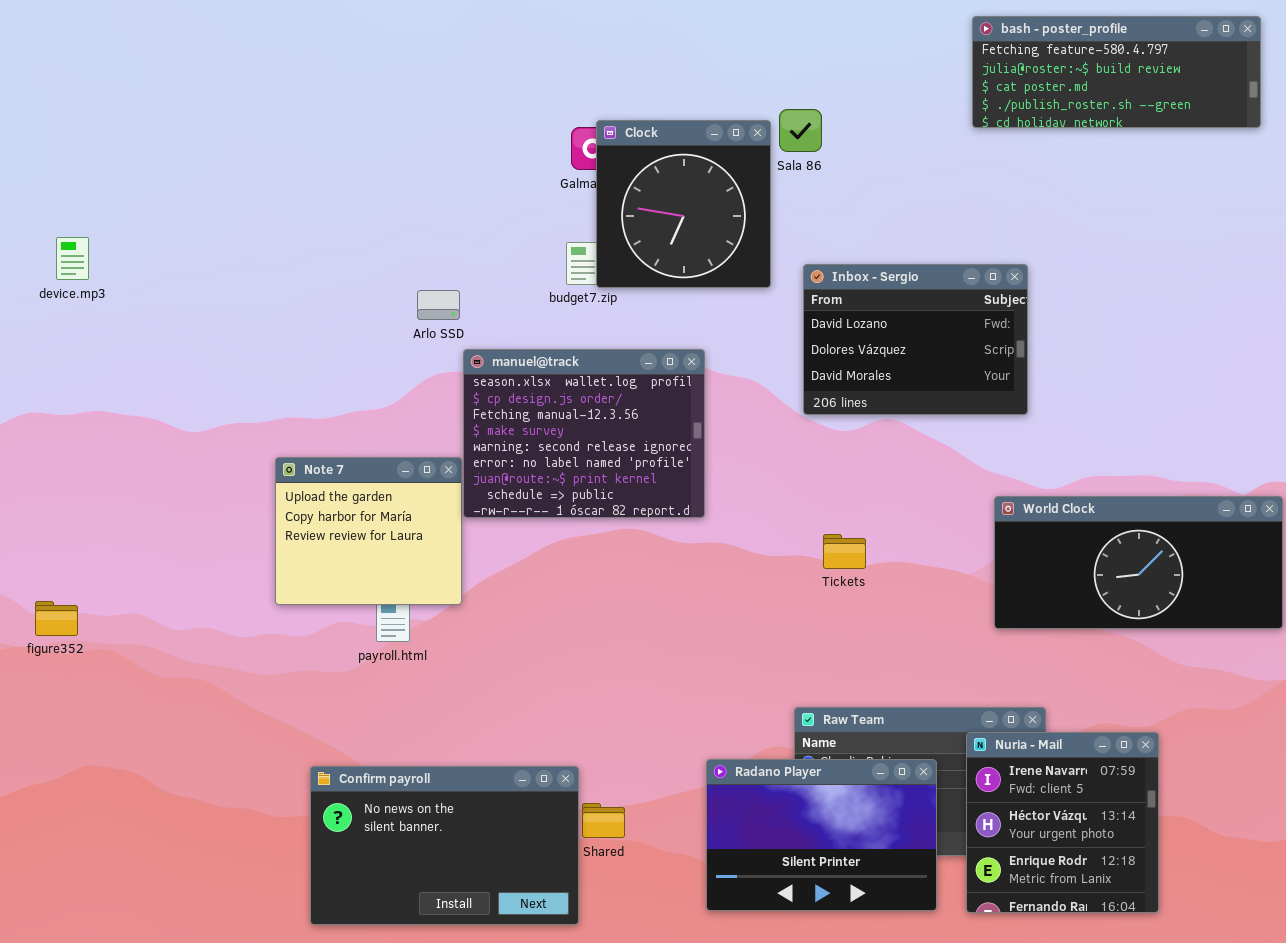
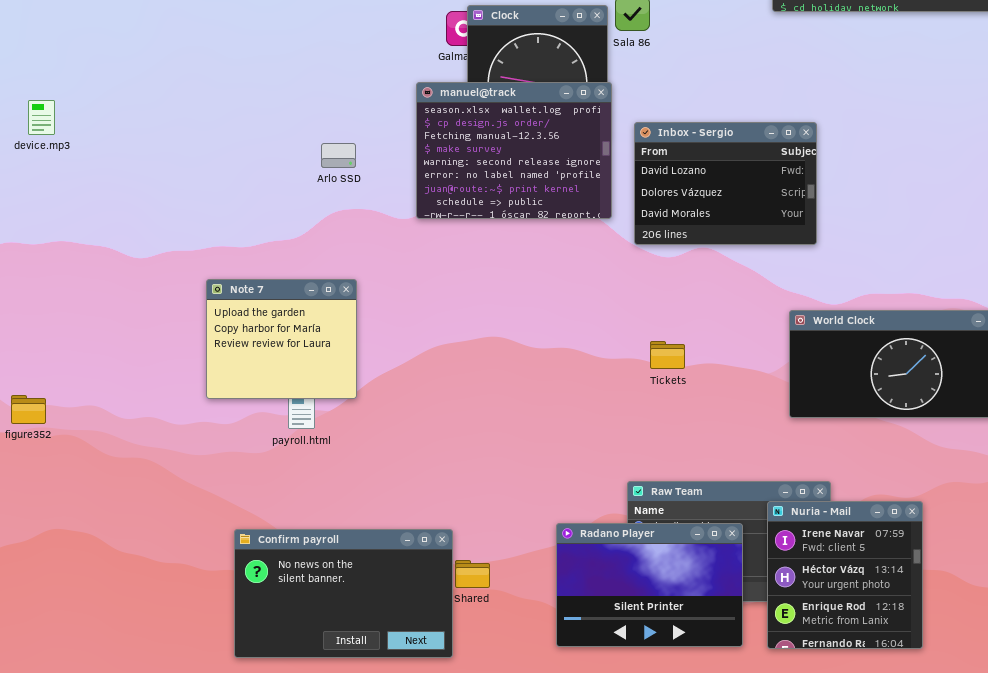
manuel@track: [463,349,705,518] -> [416,82,612,219], moved

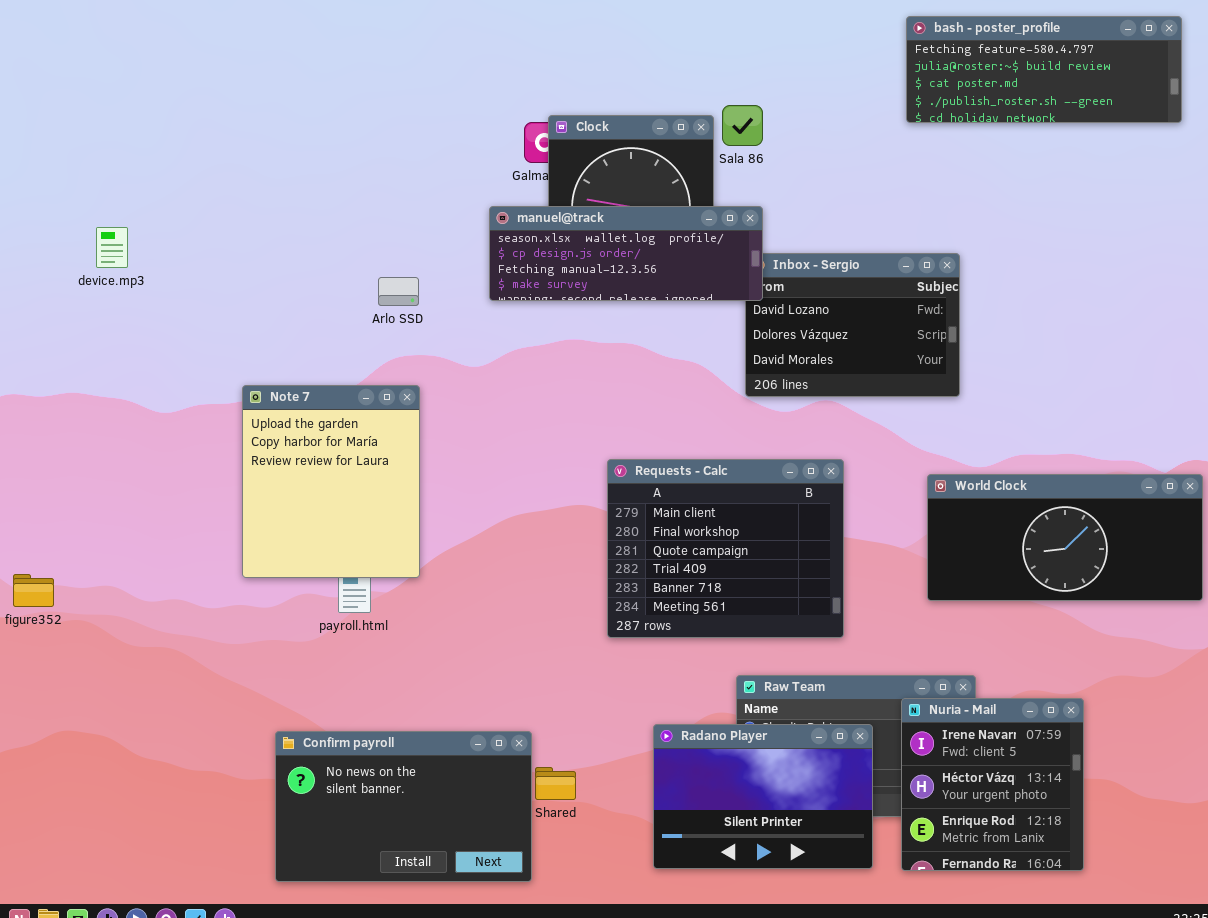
manuel@track: [416,82,612,219] -> [489,206,763,301], resized
device.mp3: [28,100,55,135] -> [96,227,128,268], moved
Note 7: [206,279,357,399] -> [242,385,420,578], resized
Requests - Calc: none -> [607,459,844,638], opened

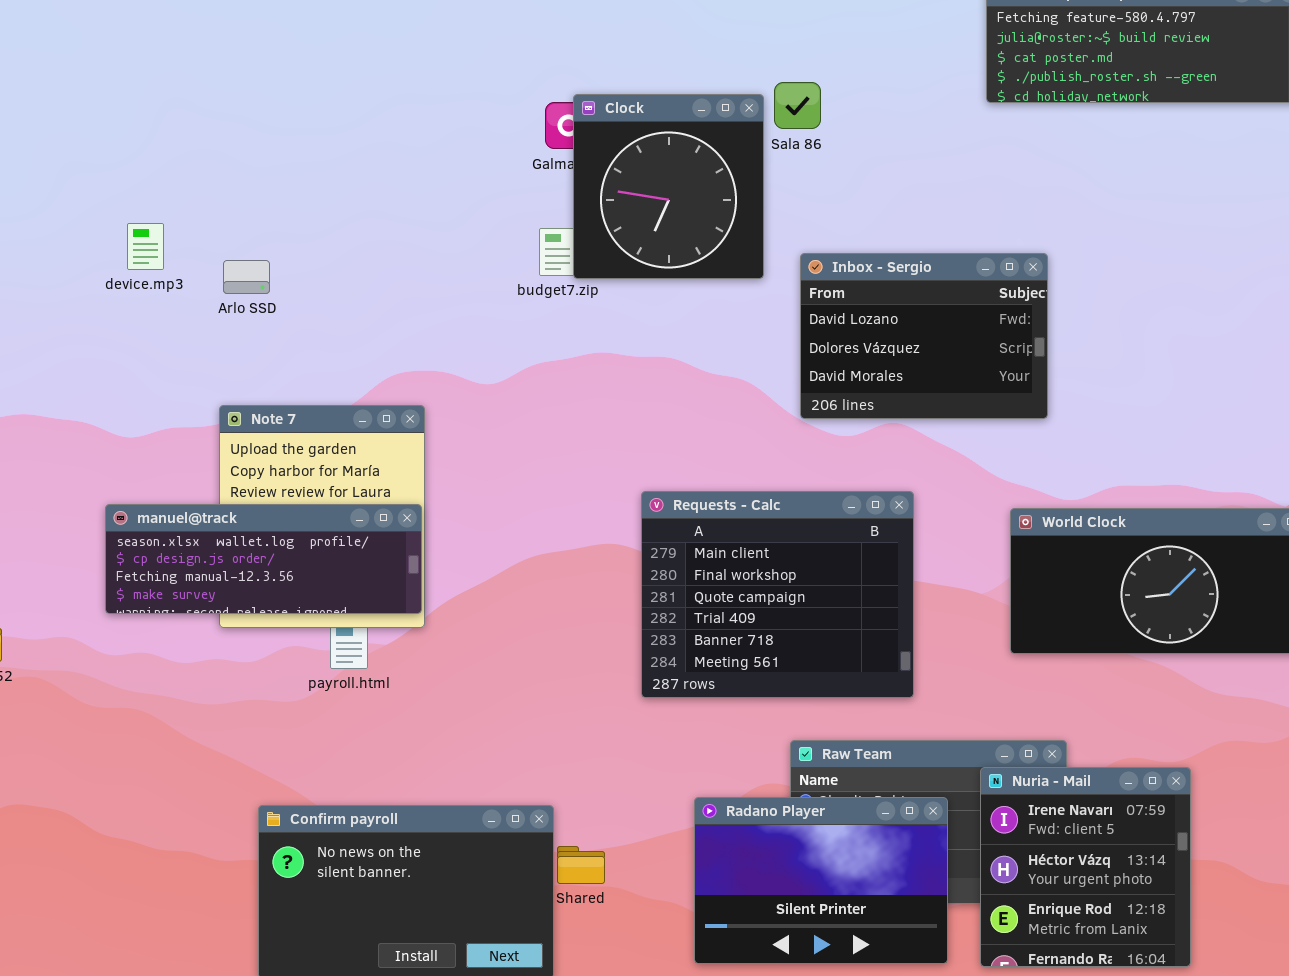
manuel@track: [489,206,763,301] -> [105,504,422,614], moved
device.mp3: [96,227,128,268] -> [127,223,164,270], moved
Arlo SSD: [378,277,419,306] -> [223,260,270,294], moved

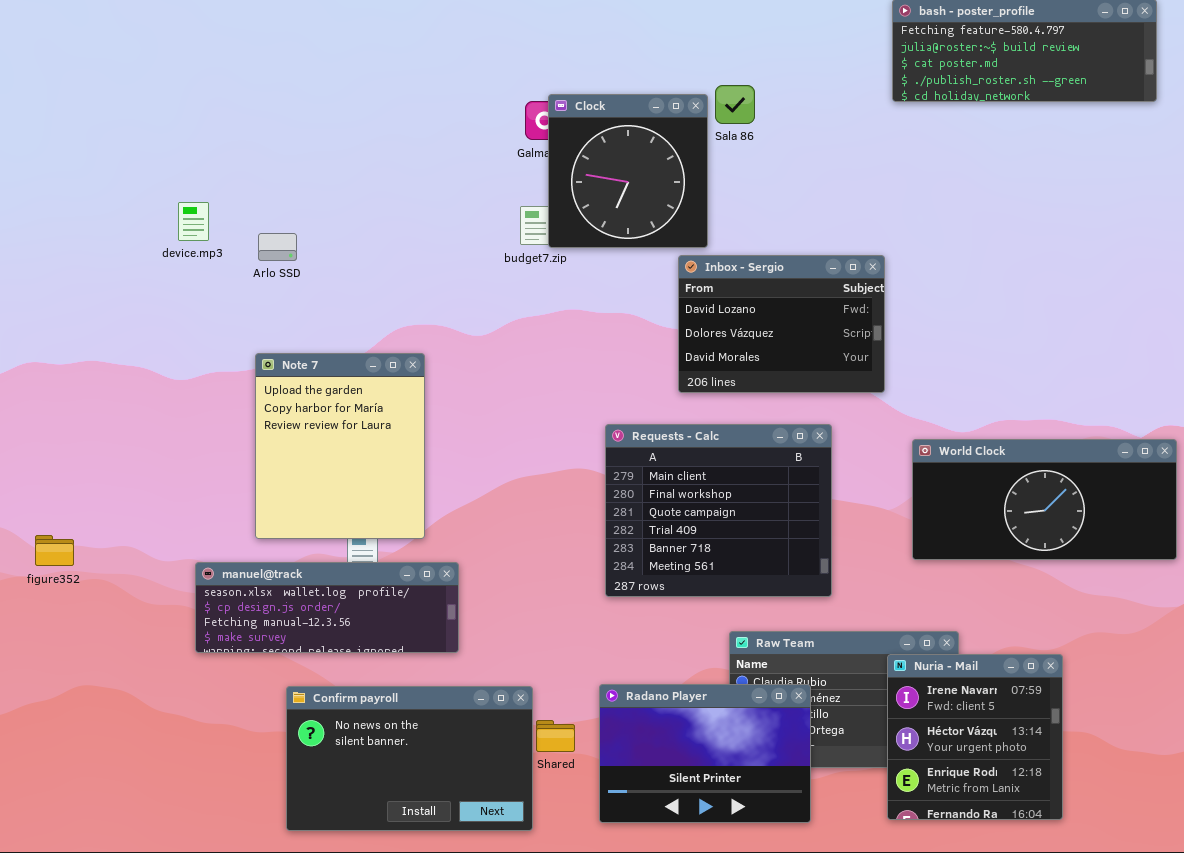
Inbox - Sergio: [800,253,1048,419] -> [678,255,885,393], moved
manuel@track: [105,504,422,614] -> [195,562,459,653], moved
Radano Player: [694,797,948,964] -> [599,684,811,823], moved

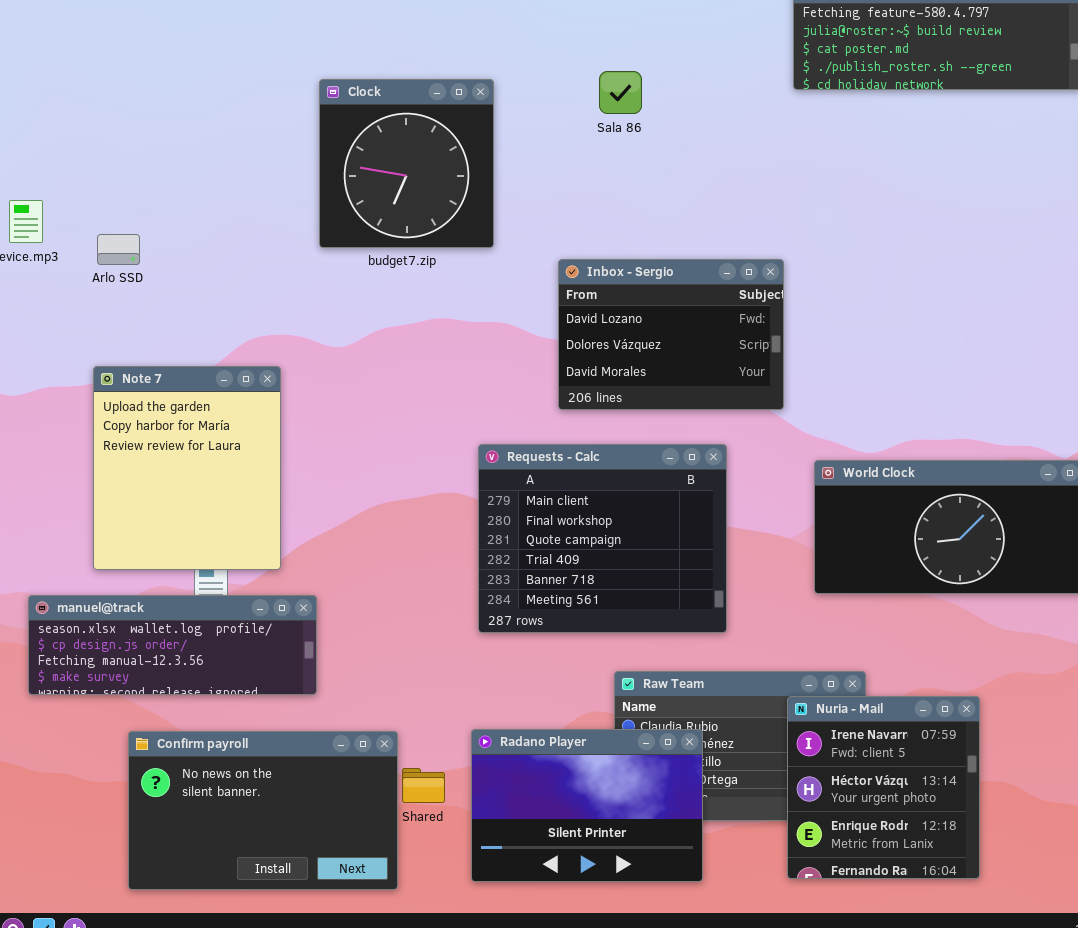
Clock: [548,94,708,248] -> [319,79,494,248], moved

